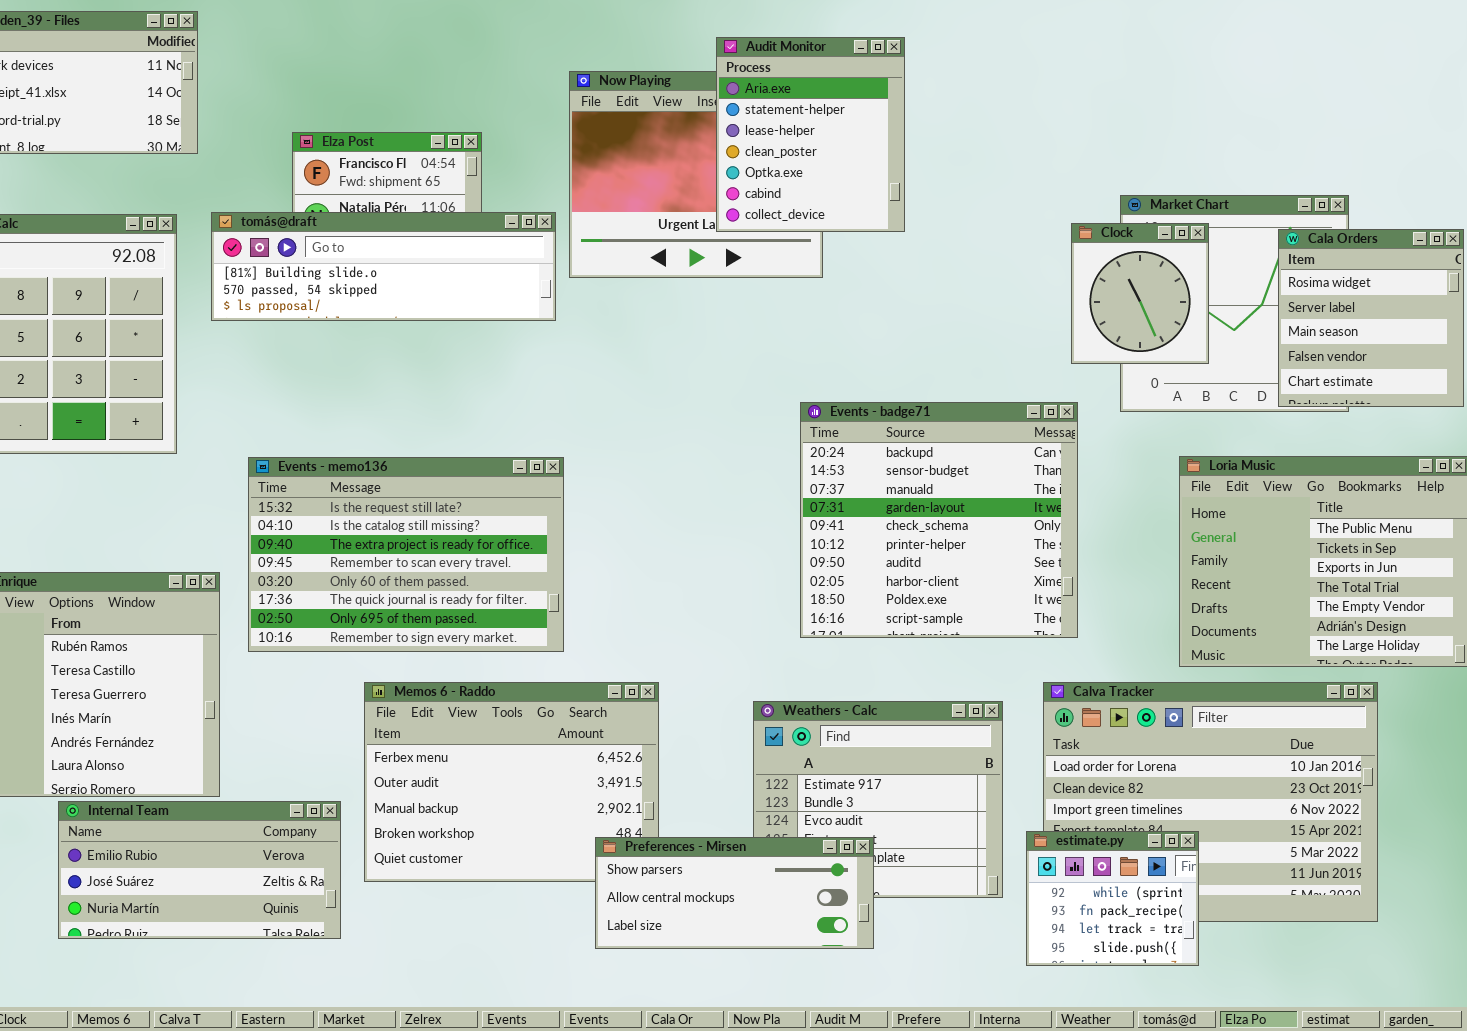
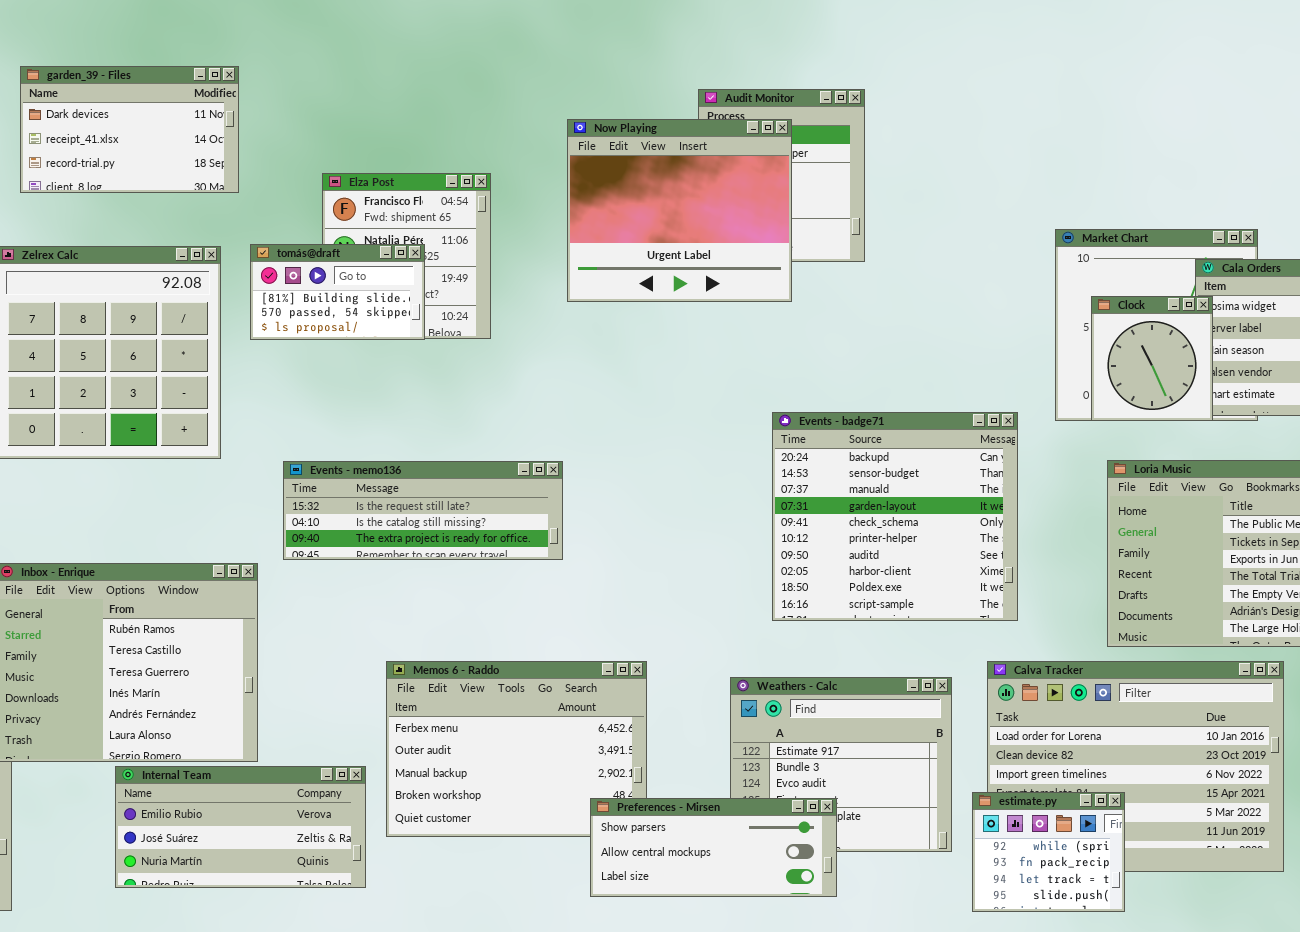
Now Playing: [569,71,823,278] -> [567,119,792,302], raised
tomás@draft: [211,212,556,321] -> [250,244,425,340], resized
Clock: [1071,223,1209,364] -> [1091,296,1213,421], moved
Events - memo136: [248,457,564,652] -> [283,461,563,560], resized

